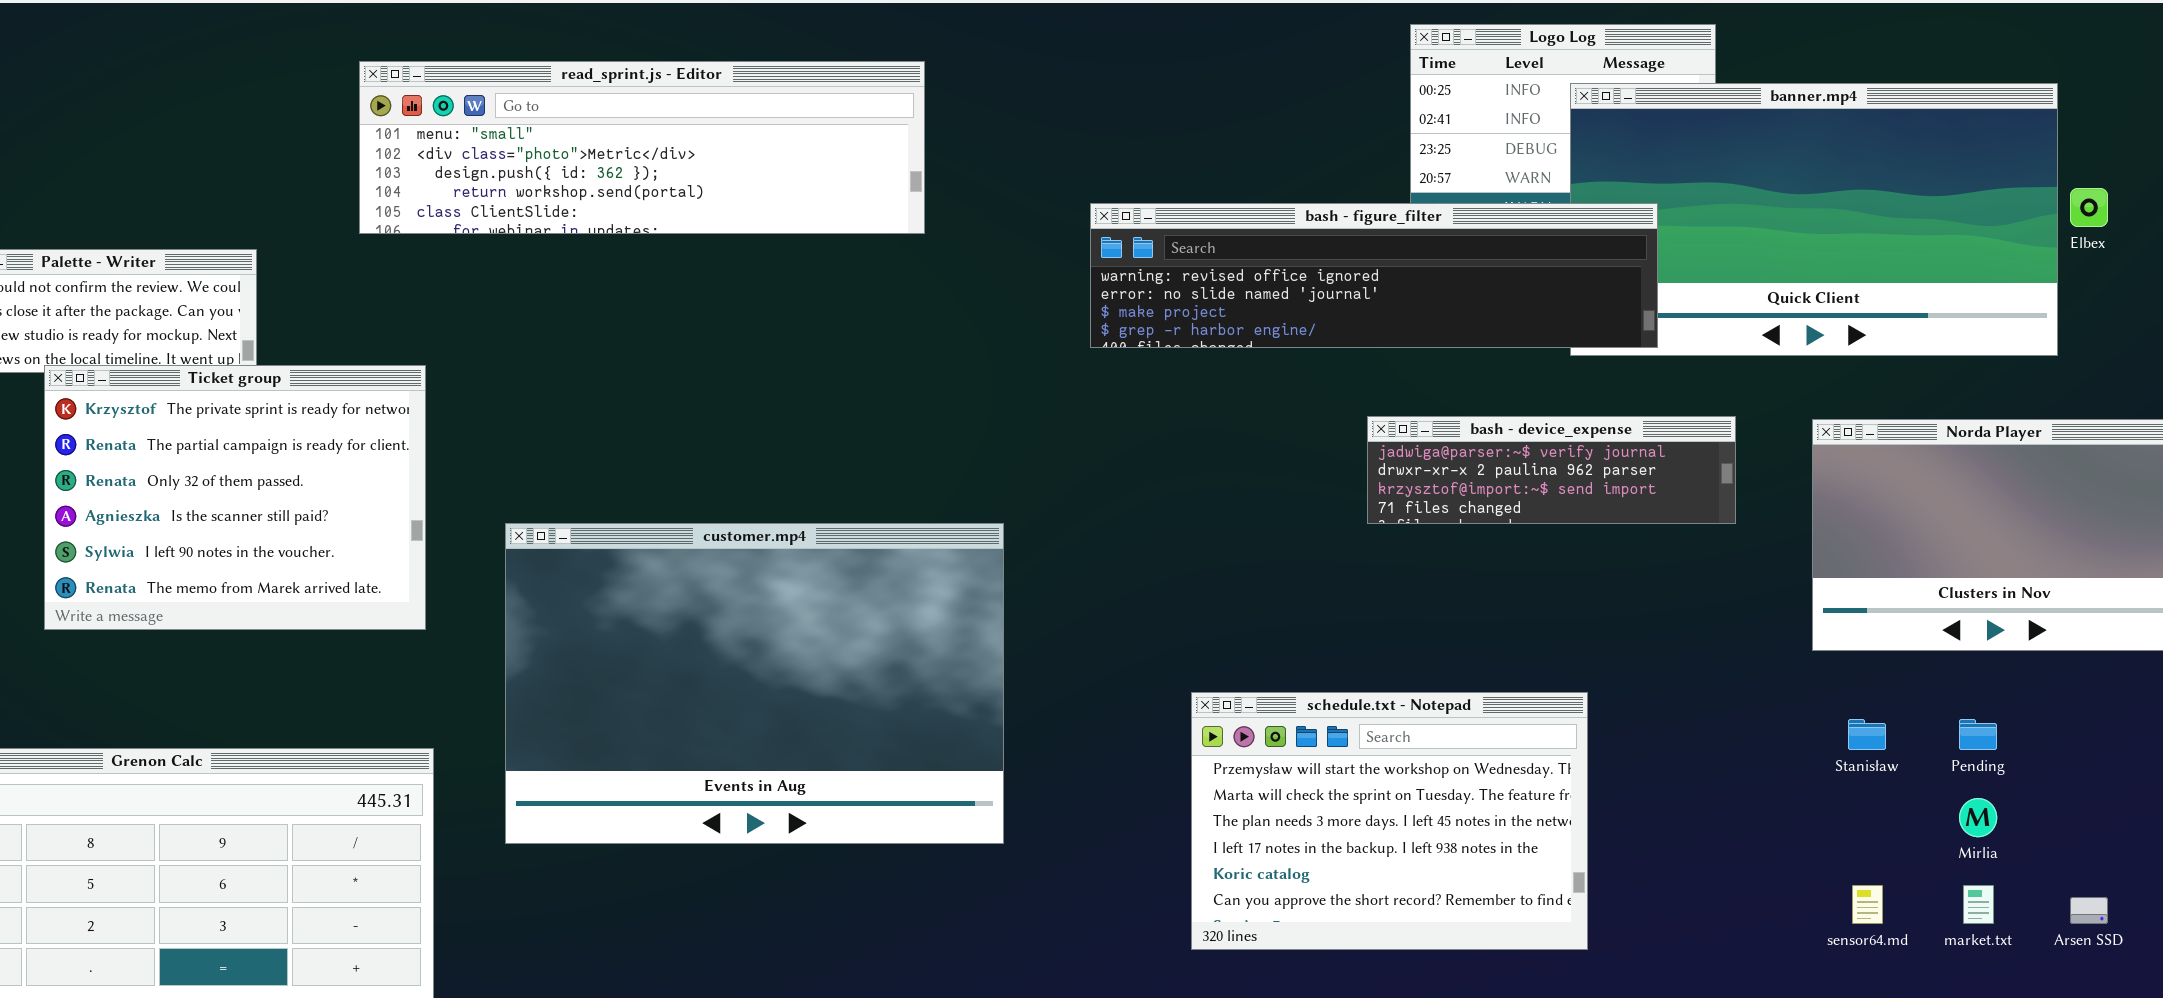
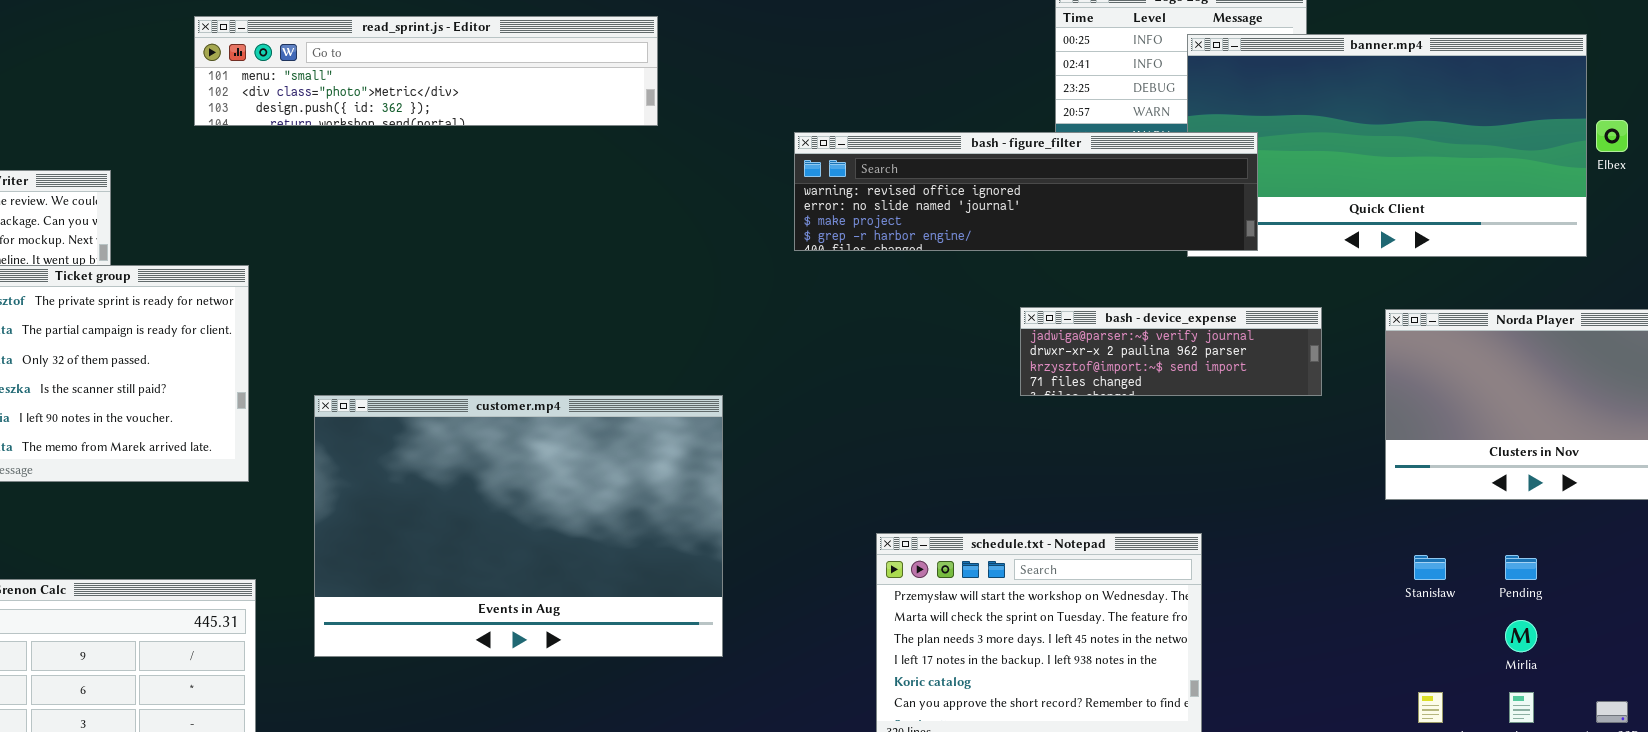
read_sprint.js - Editor: [359,61,925,234] -> [194,16,658,126], resized

